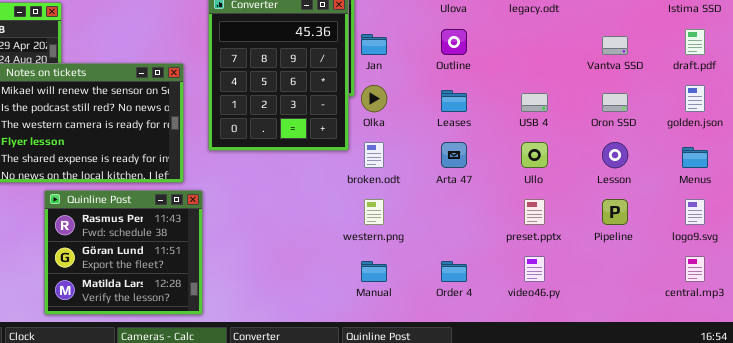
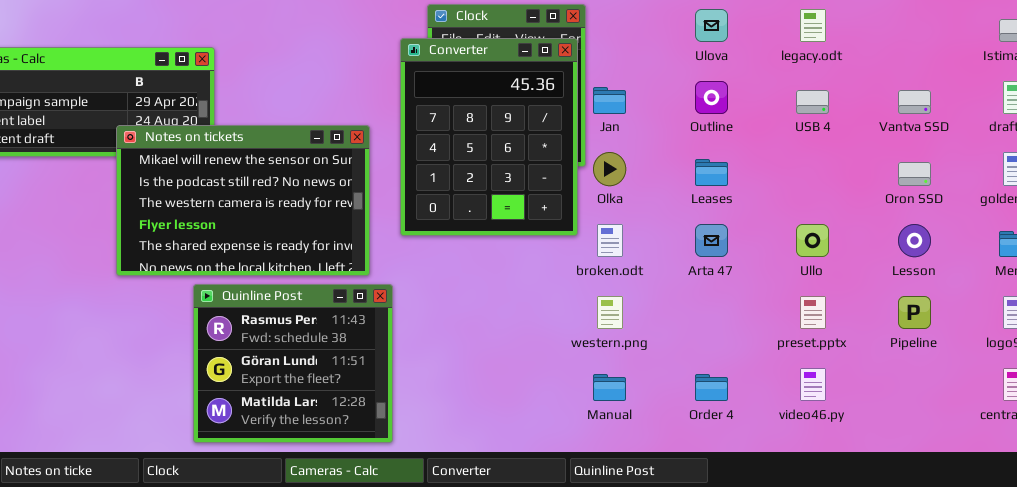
USB 4: [521,93,548,112] -> [796,90,829,114], moved

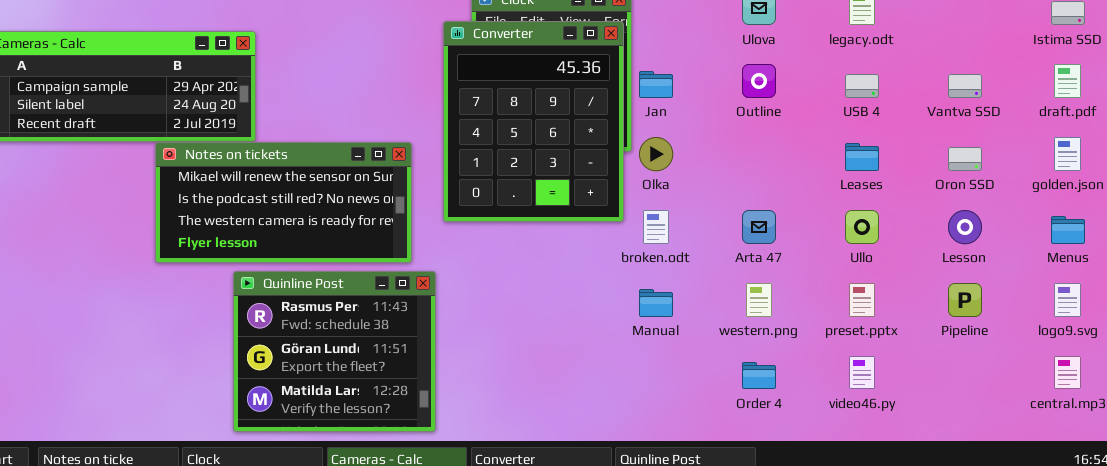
Notes on tickets: [116,125,370,276] -> [155,142,412,263], resized
Leases: [695,159,728,186] -> [845,143,879,171], moved
western.png: [597,296,623,329] -> [746,283,772,317], moved
Manual: [593,374,626,401] -> [639,289,673,317], moved

